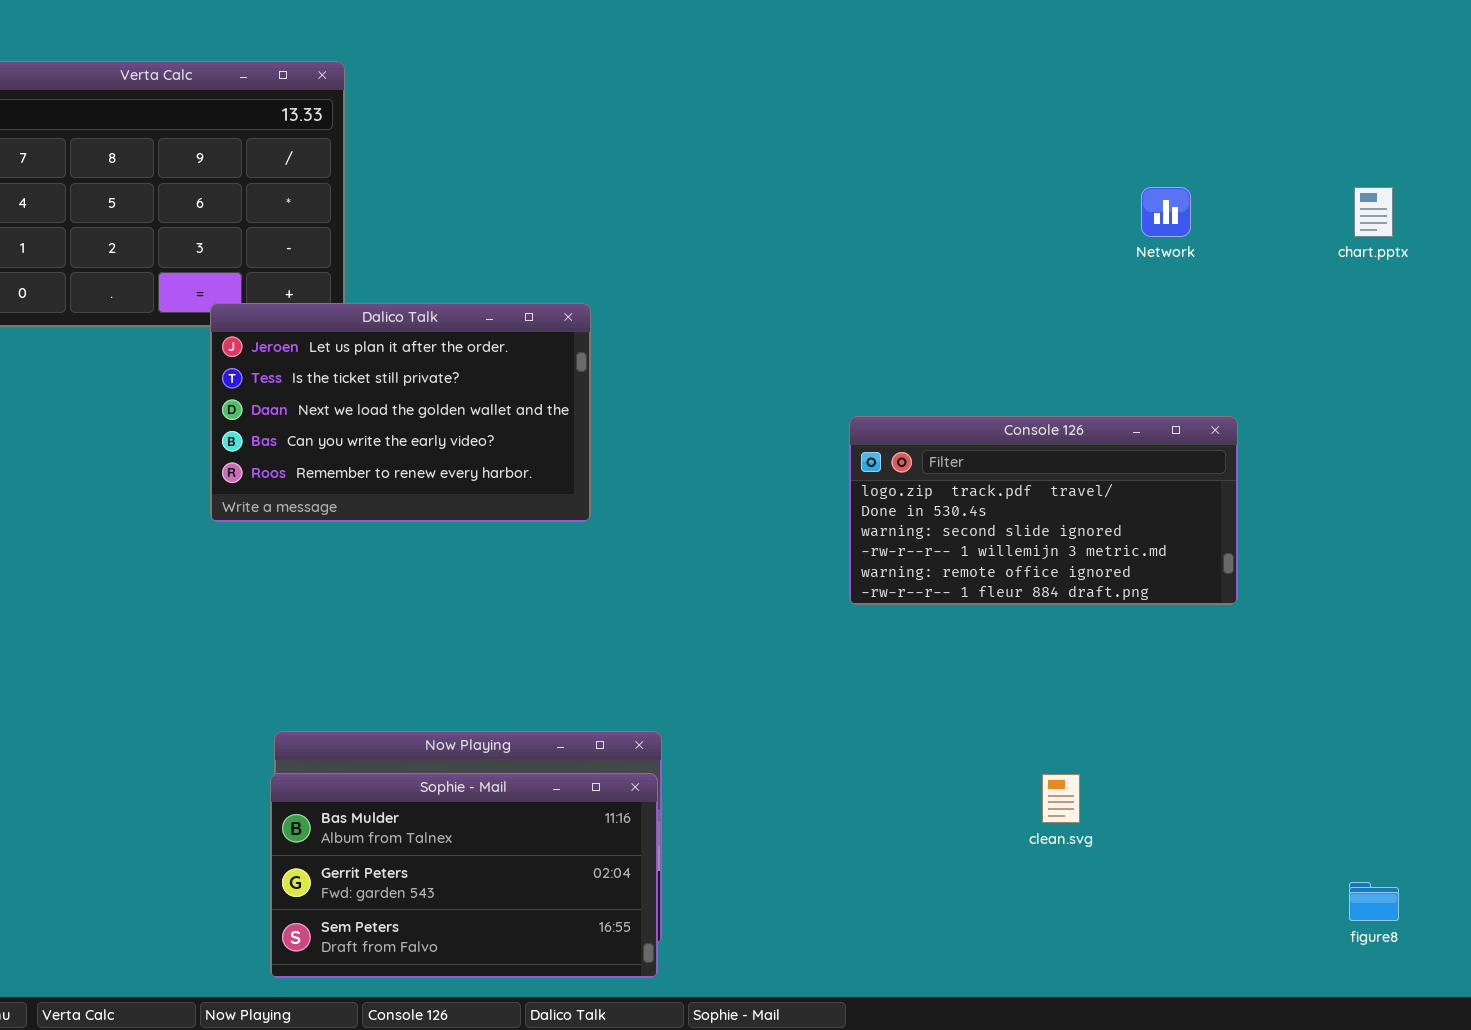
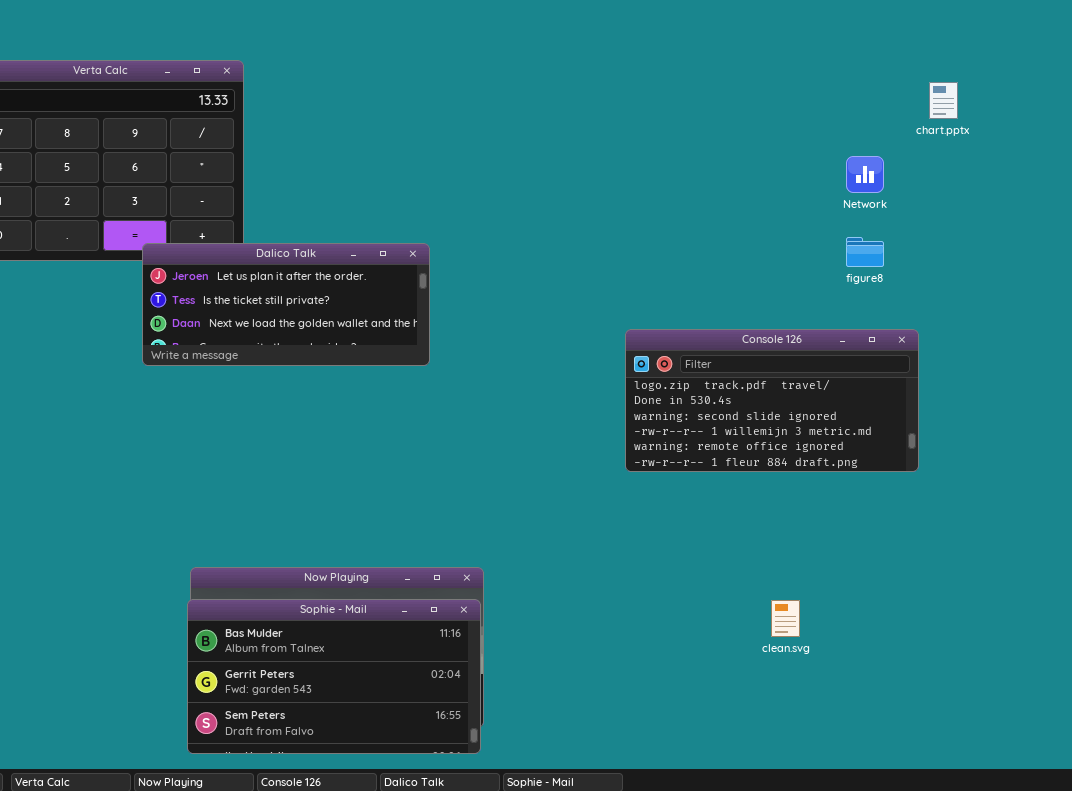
chart.pptx: [1354,187,1393,237] -> [929,82,958,119], moved
Dalico Talk: [210,303,591,522] -> [142,243,430,366], resized
figure8: [1349,882,1399,921] -> [846,237,884,267], moved

